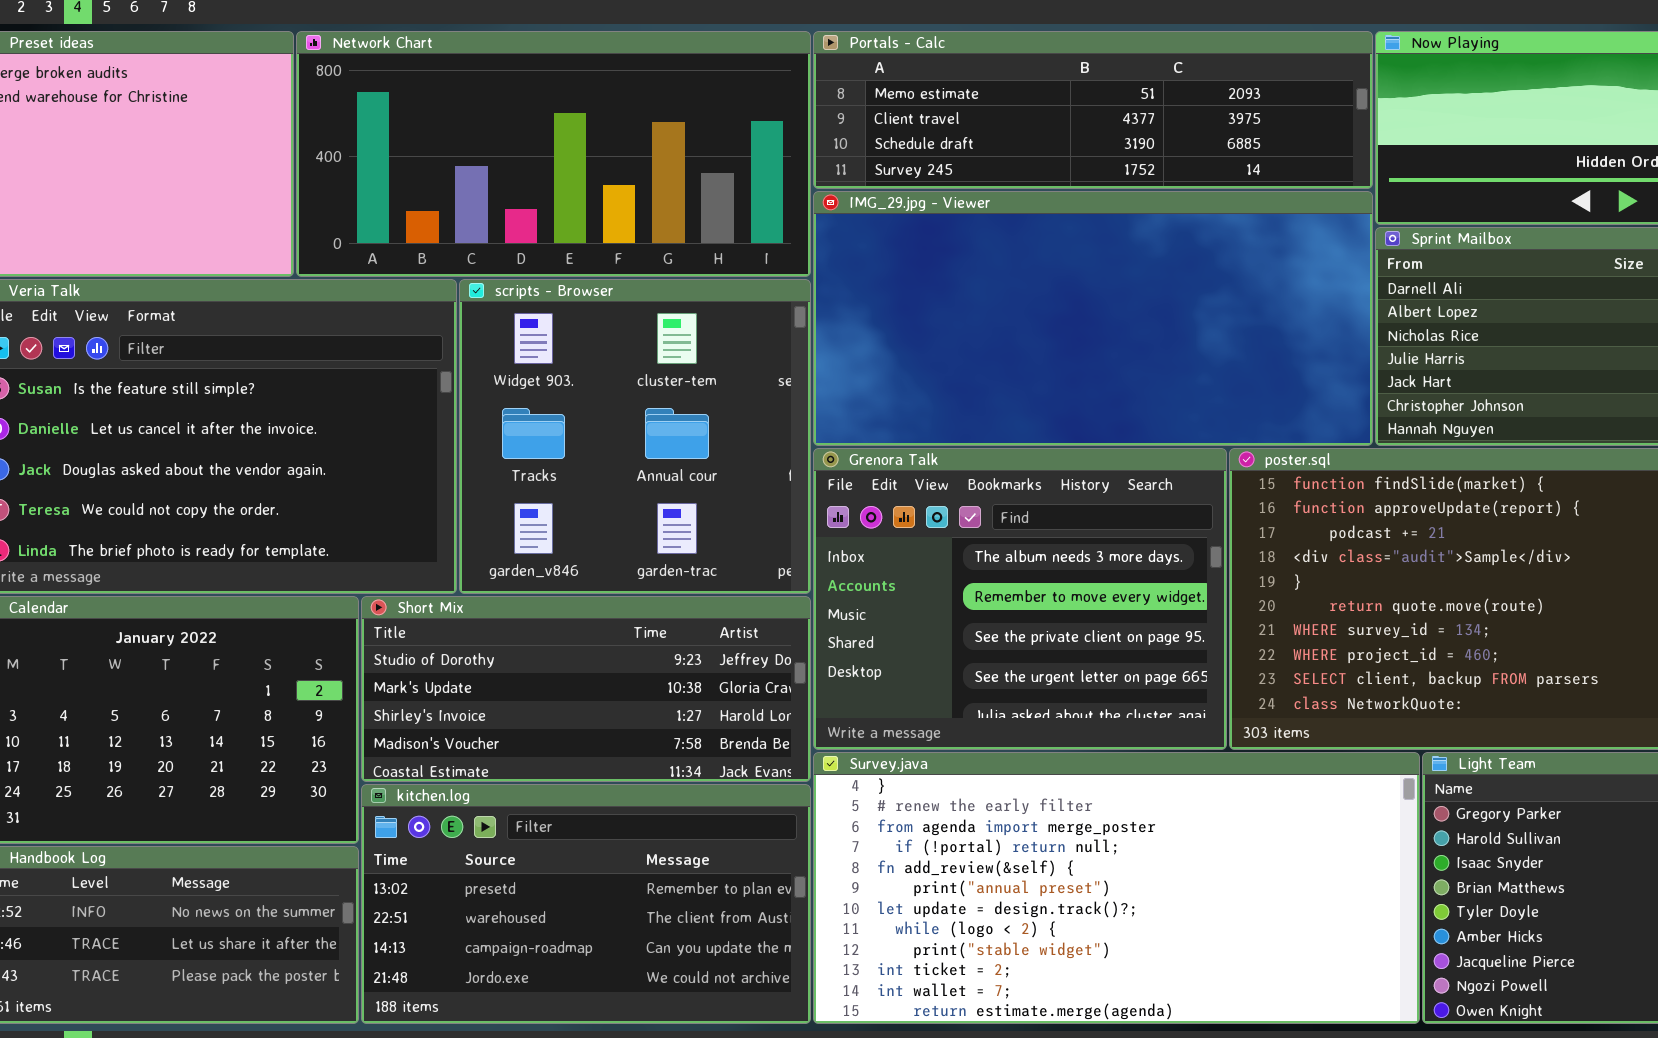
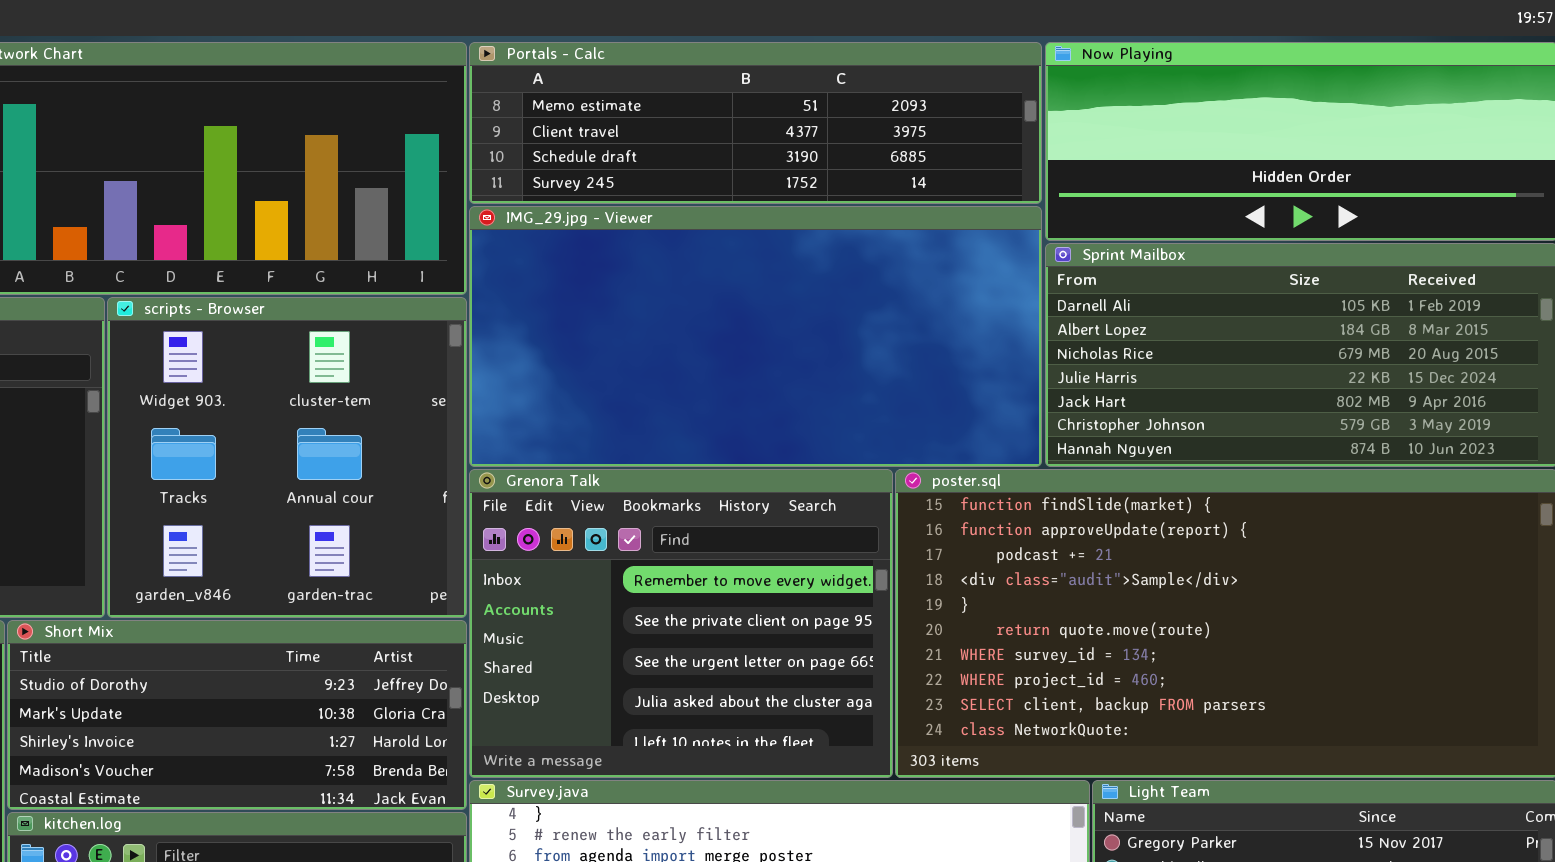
Grenora Talk: [813,448,1227,750] -> [469,469,893,778], scrolled down 1 row

